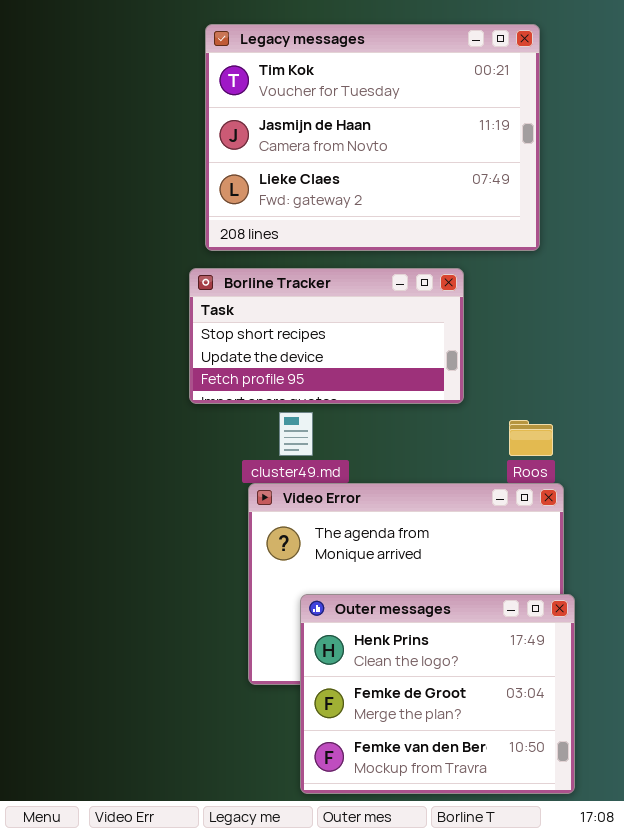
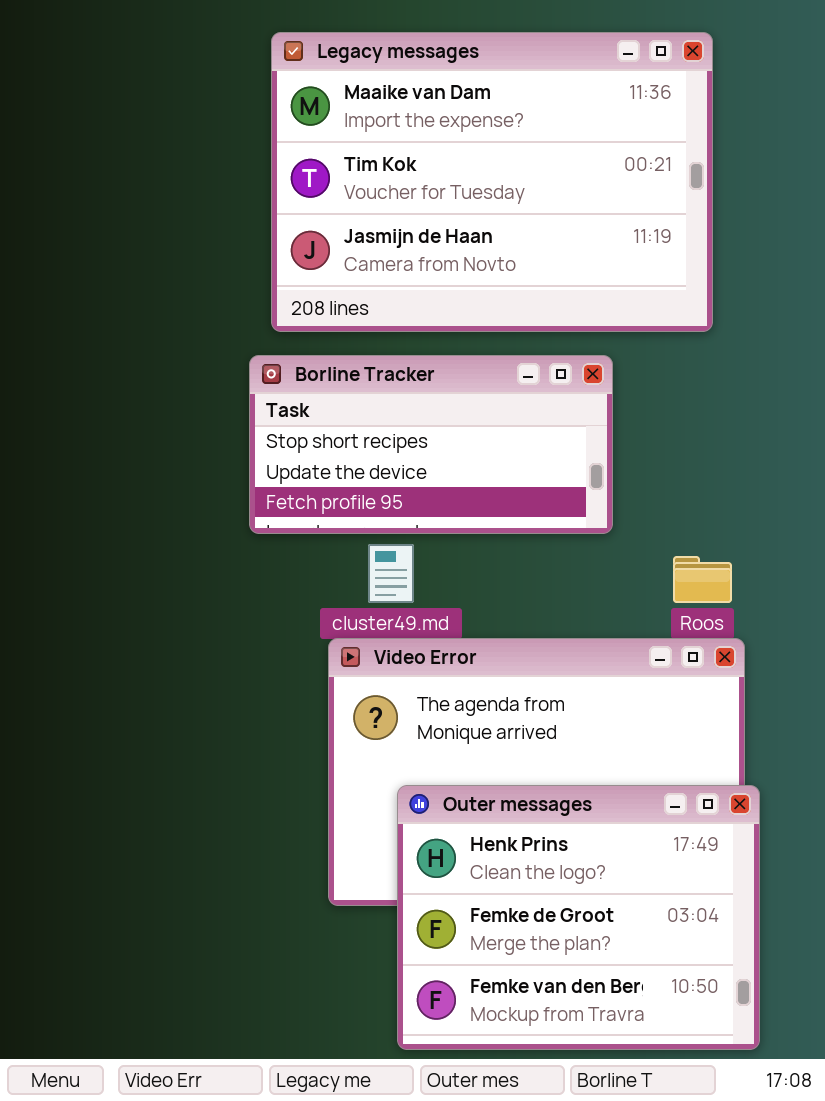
Legacy messages: [205,24,540,251] -> [271,32,713,332], scrolled up 1 row

